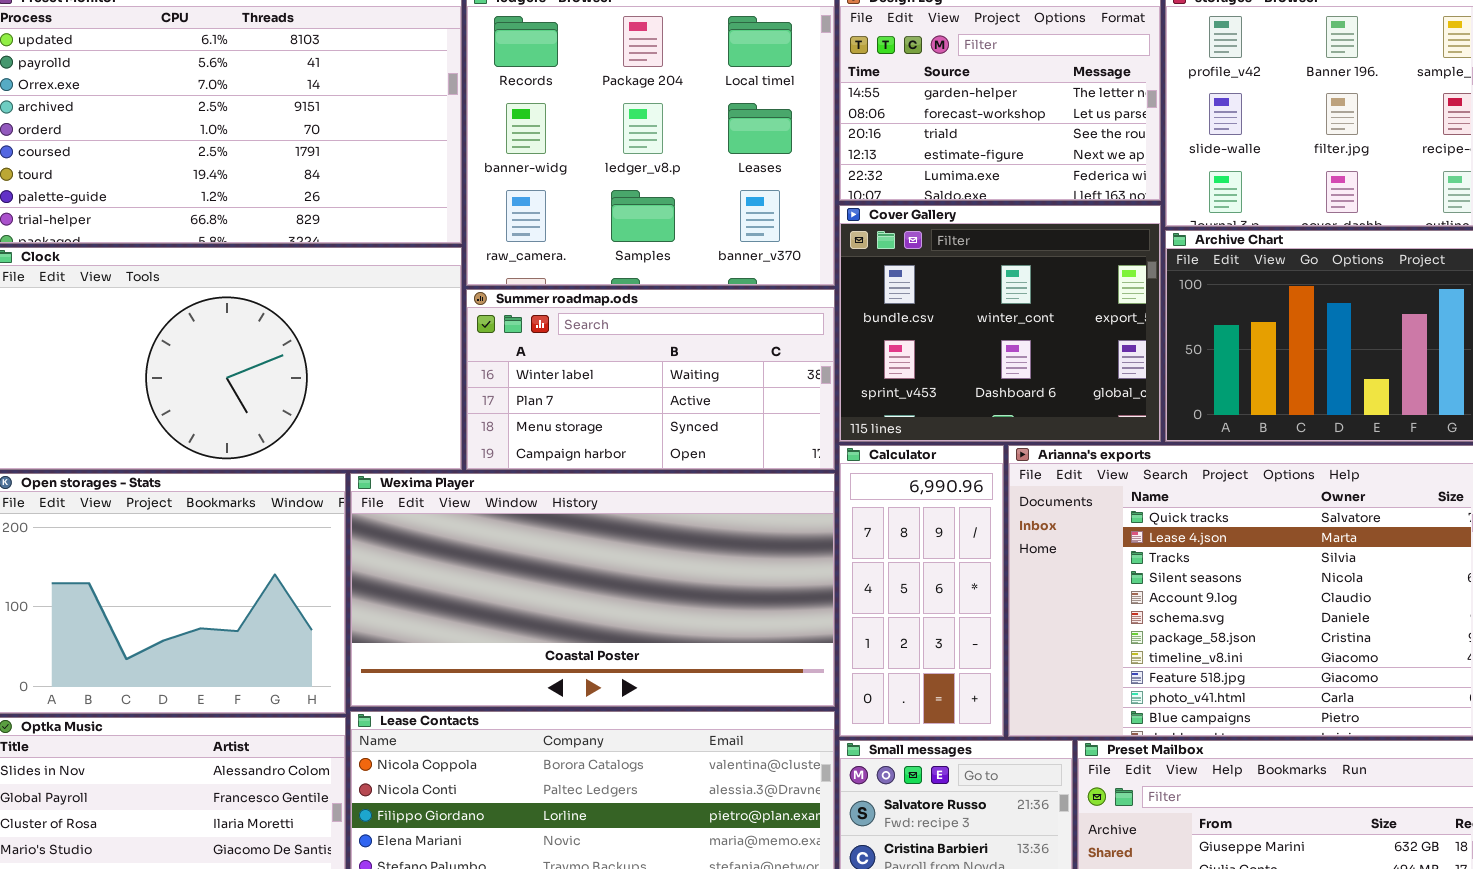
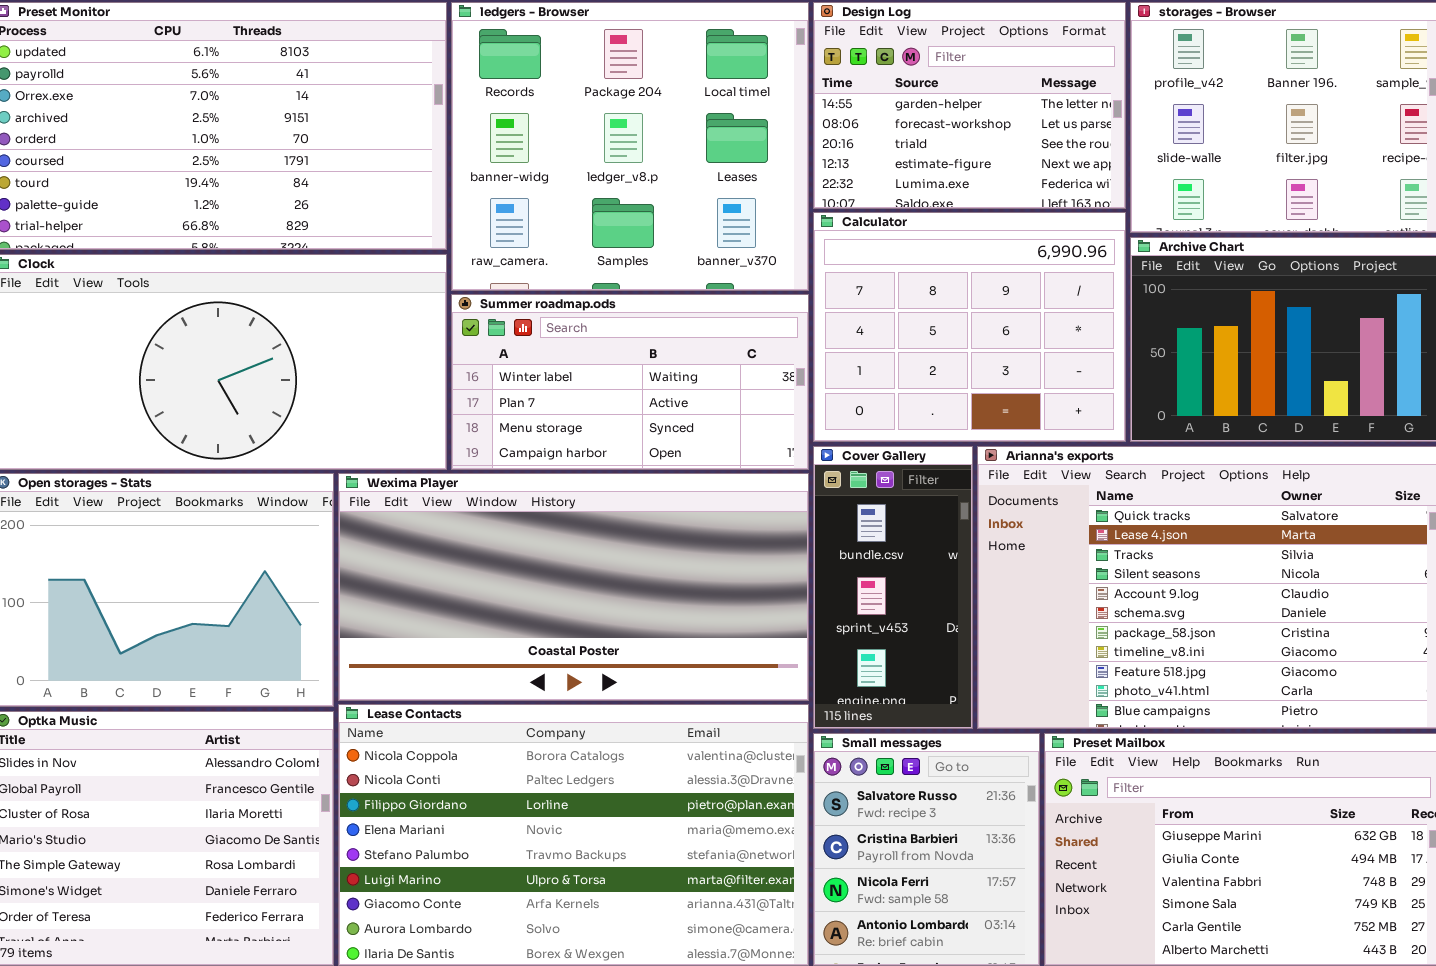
Cover Gallery: [839,205,1161,442] -> [813,446,973,729], moved, resized
Calculator: [839,445,1004,737] -> [813,212,1126,442], moved, resized

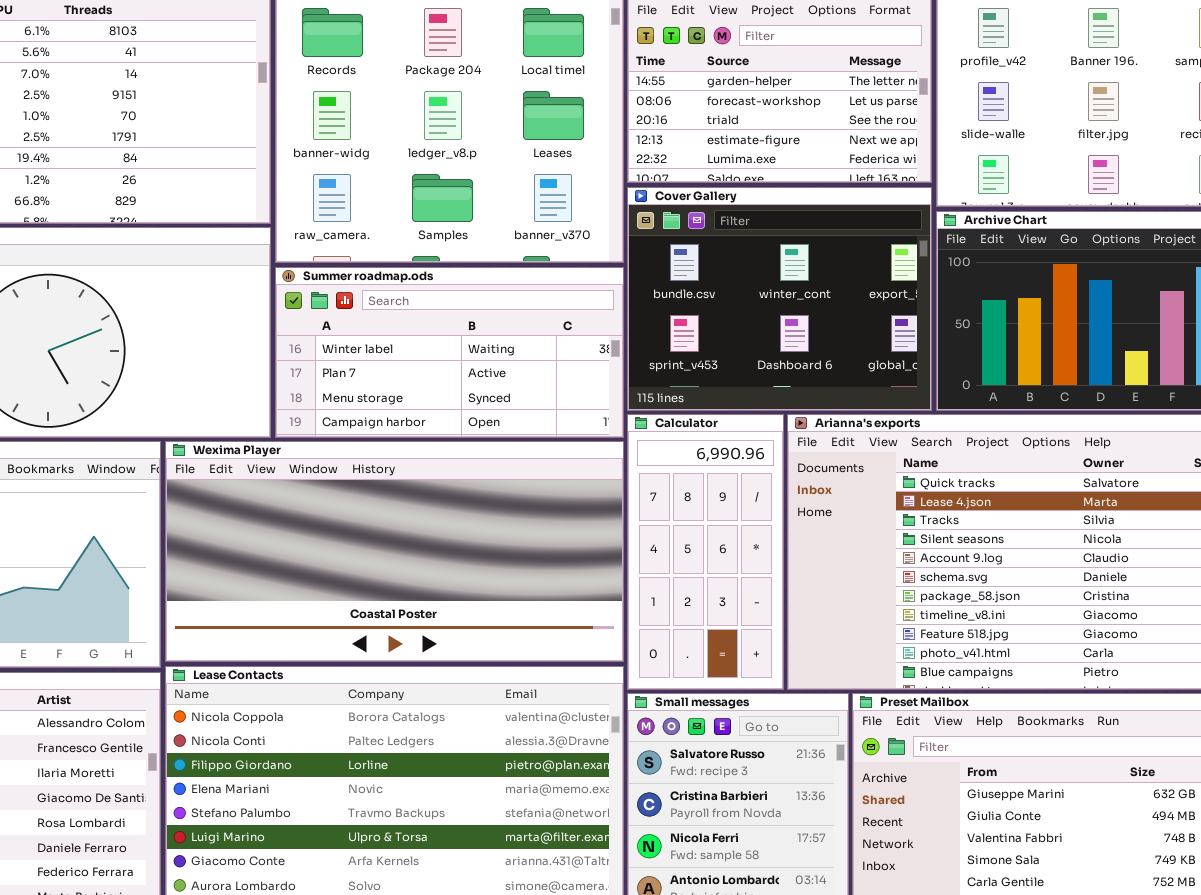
Calculator: [813,212,1126,442] -> [627,414,784,690], moved, resized
Cover Gallery: [813,446,973,729] -> [627,187,932,411], moved, resized

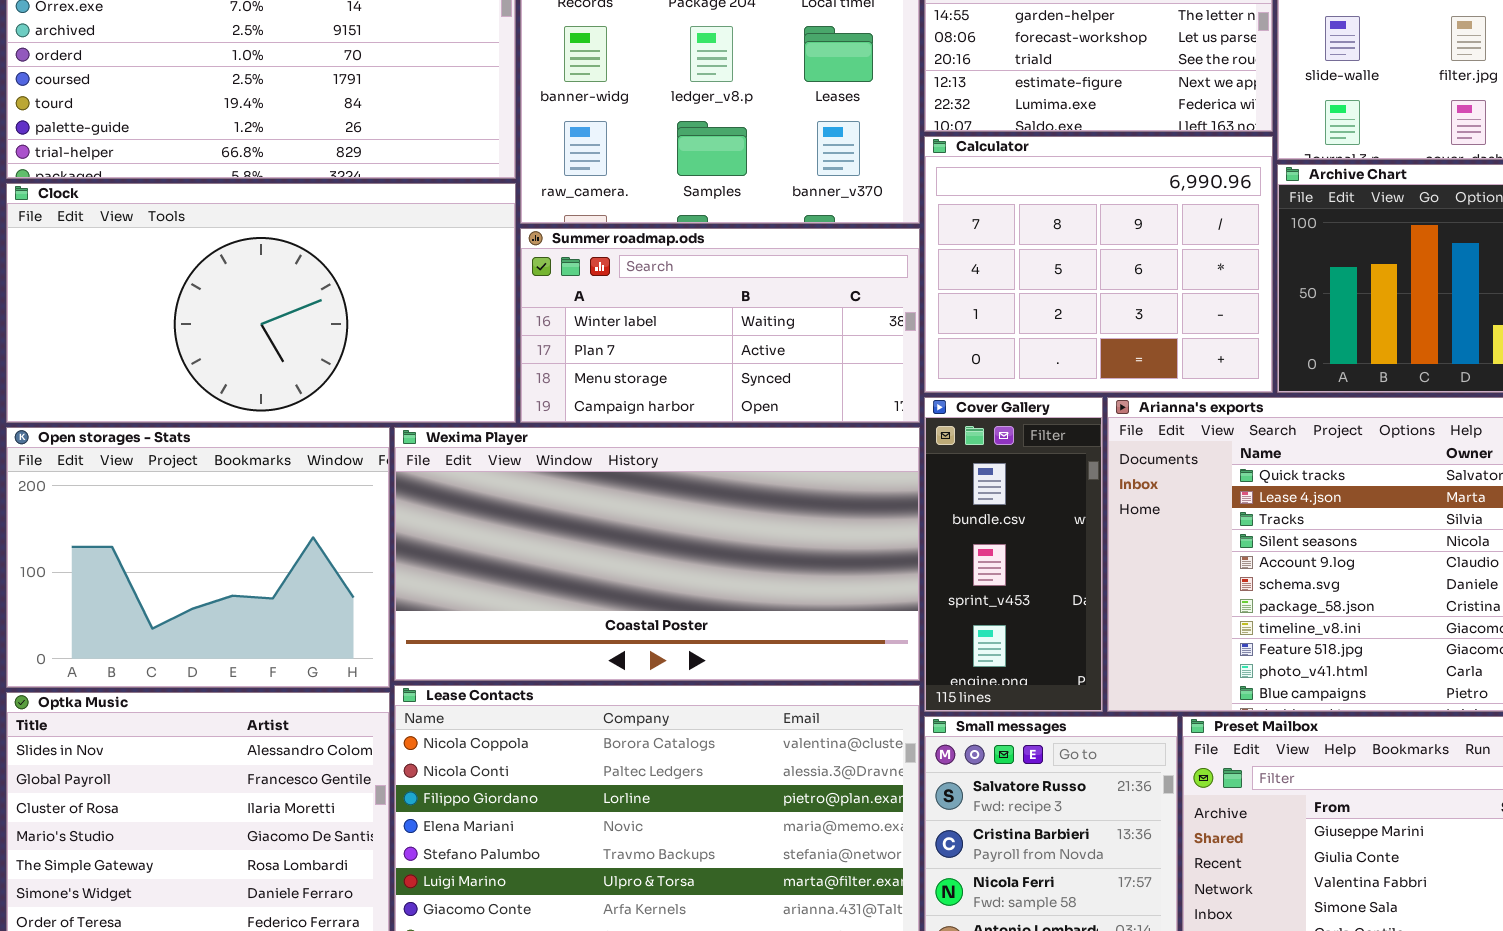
Cover Gallery: [627,187,932,411] -> [924,397,1103,712], moved, resized
Calculator: [627,414,784,690] -> [924,136,1273,393], moved, resized

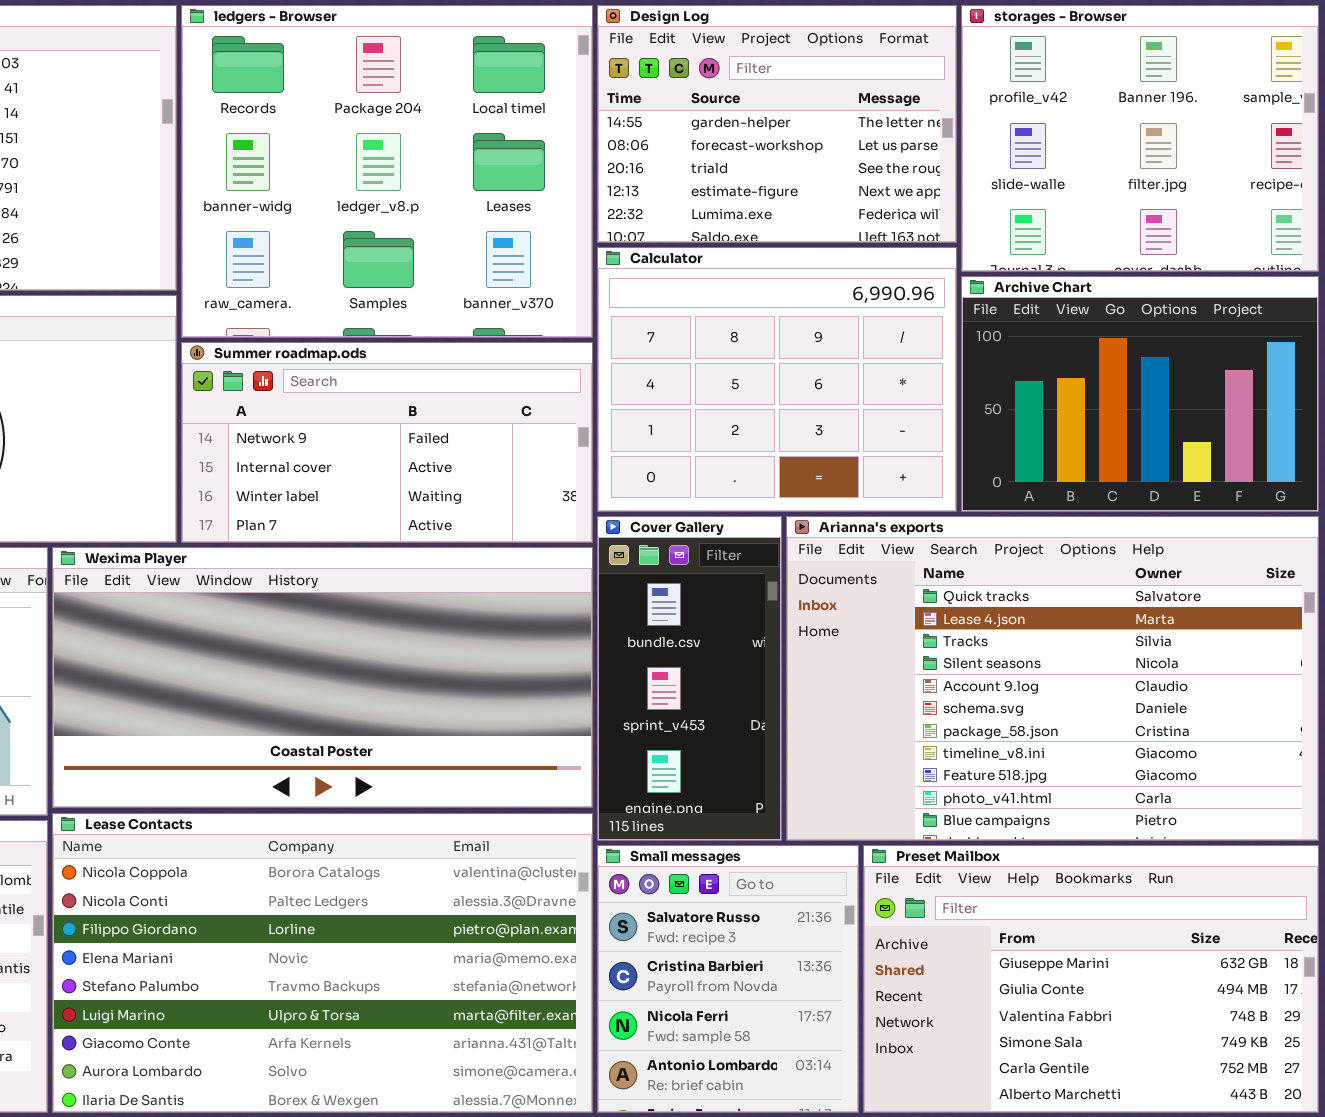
Summer roadmap.ods: [520,228,920,423] -> [181,342,593,543], scrolled up 2 rows

